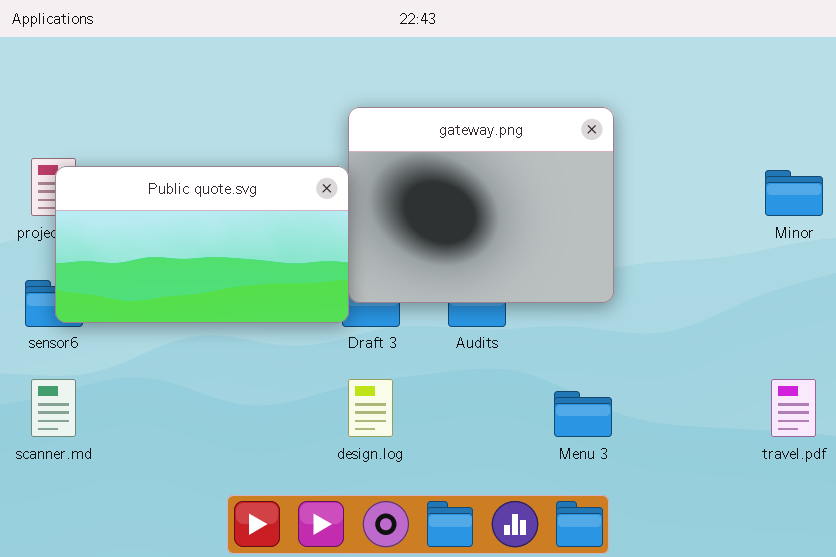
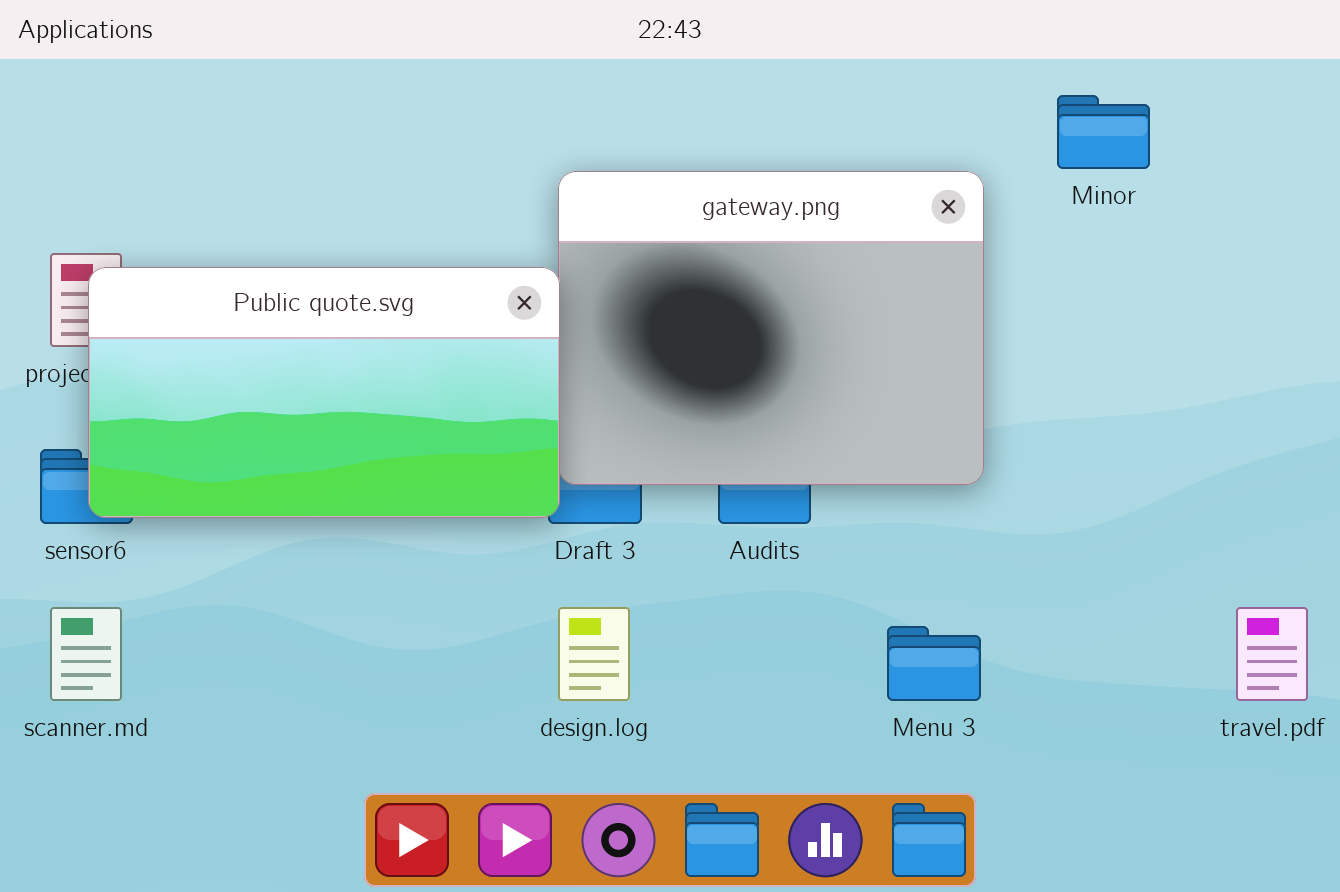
Minor: [765,170,823,216] -> [1057,95,1150,169], moved

